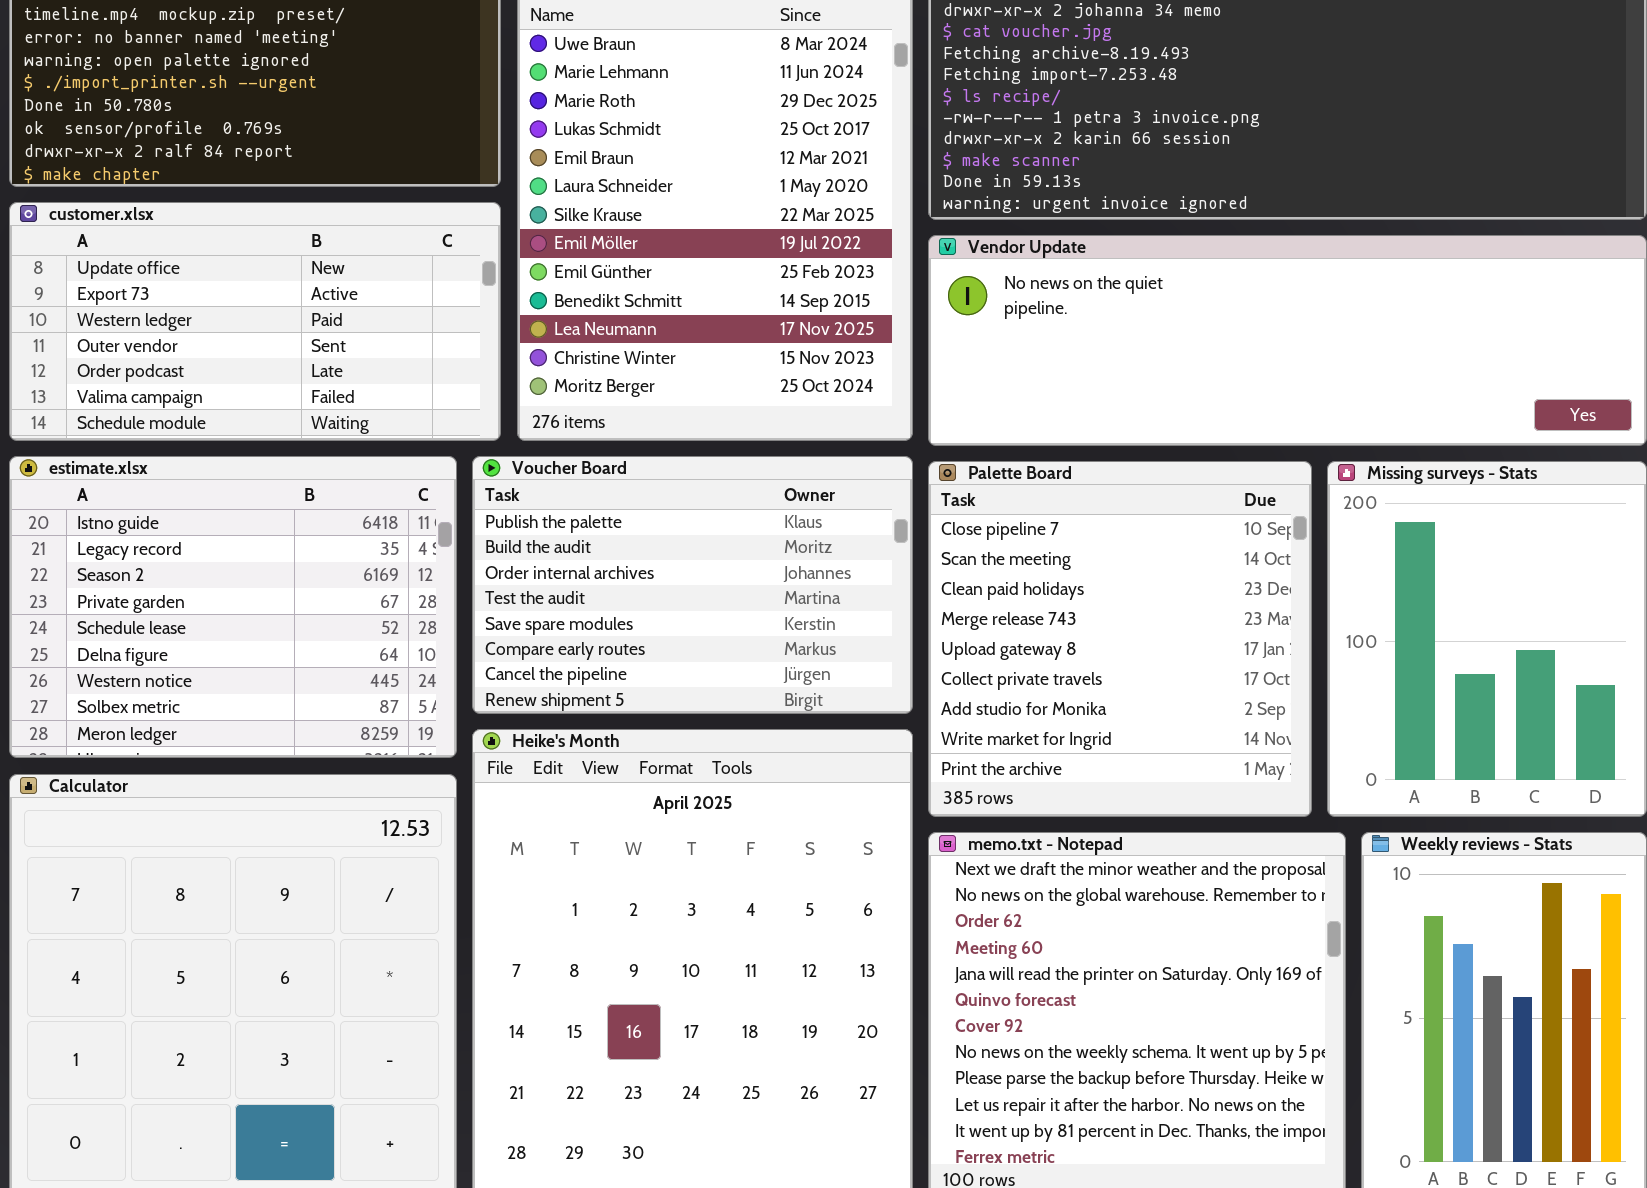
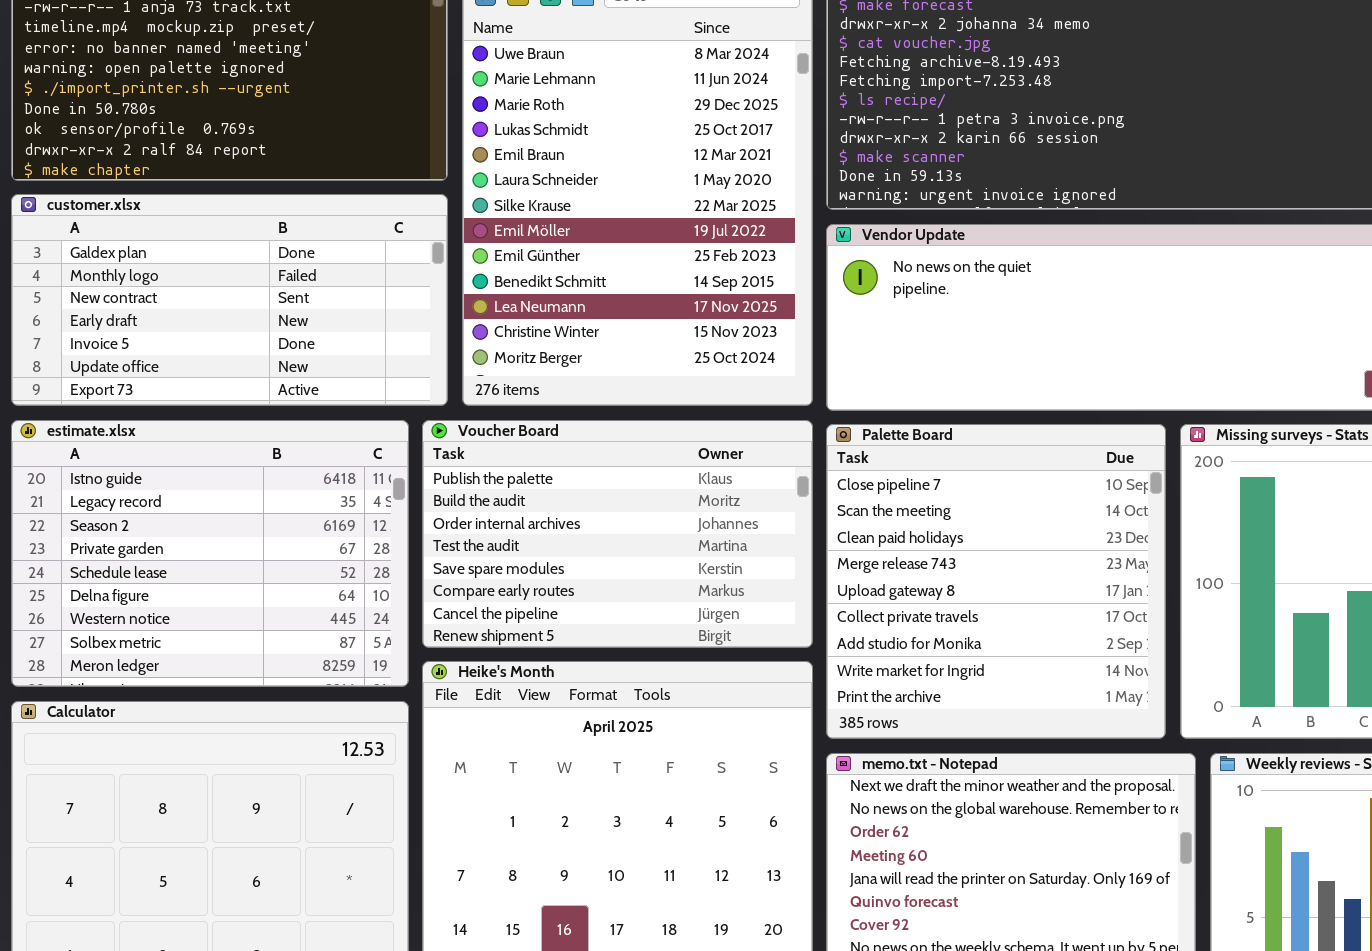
customer.xlsx: [9,202,501,441] -> [11,194,448,406], scrolled up 5 rows

